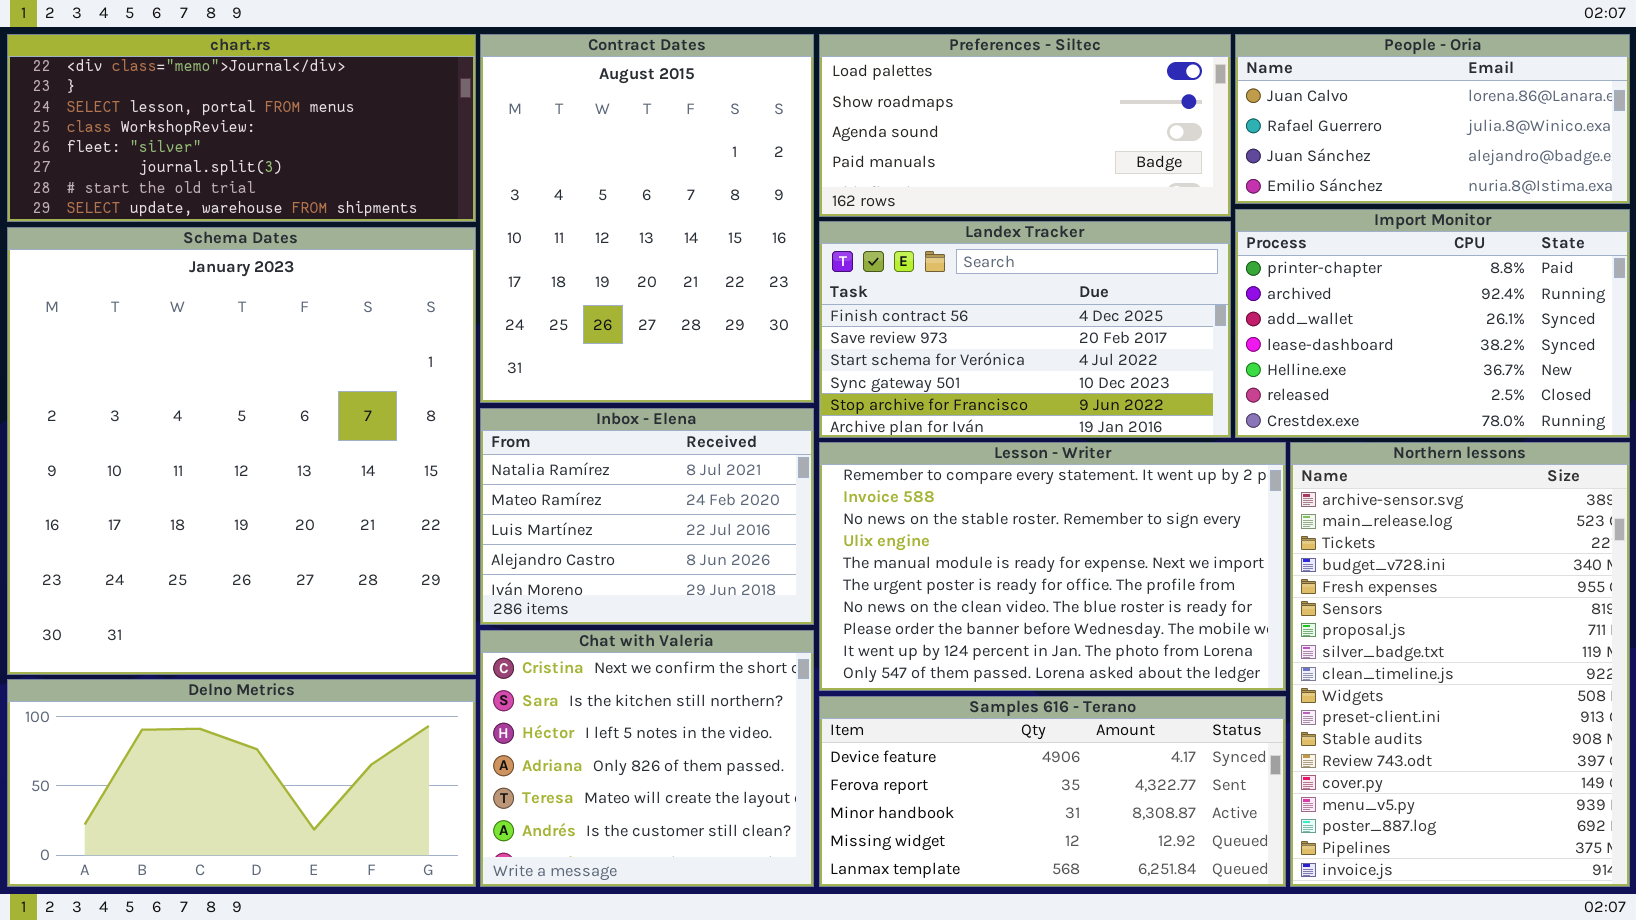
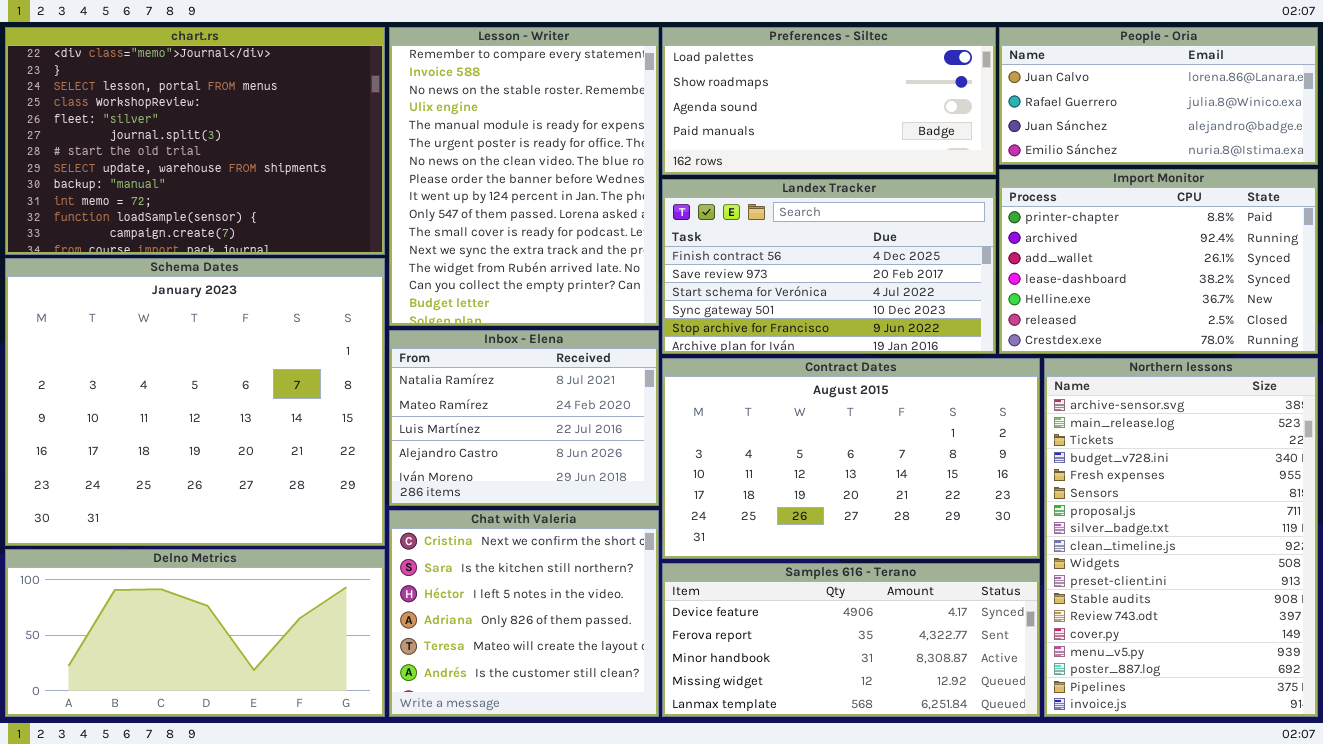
chart.rs: [7,34,476,222] -> [5,27,385,255], resized
Contract Dates: [480,34,814,403] -> [662,358,1040,559], moved, resized
Schema Dates: [7,227,476,675] -> [5,258,385,546], resized
Lesson - Writer: [819,442,1286,691] -> [389,27,659,326], moved, resized

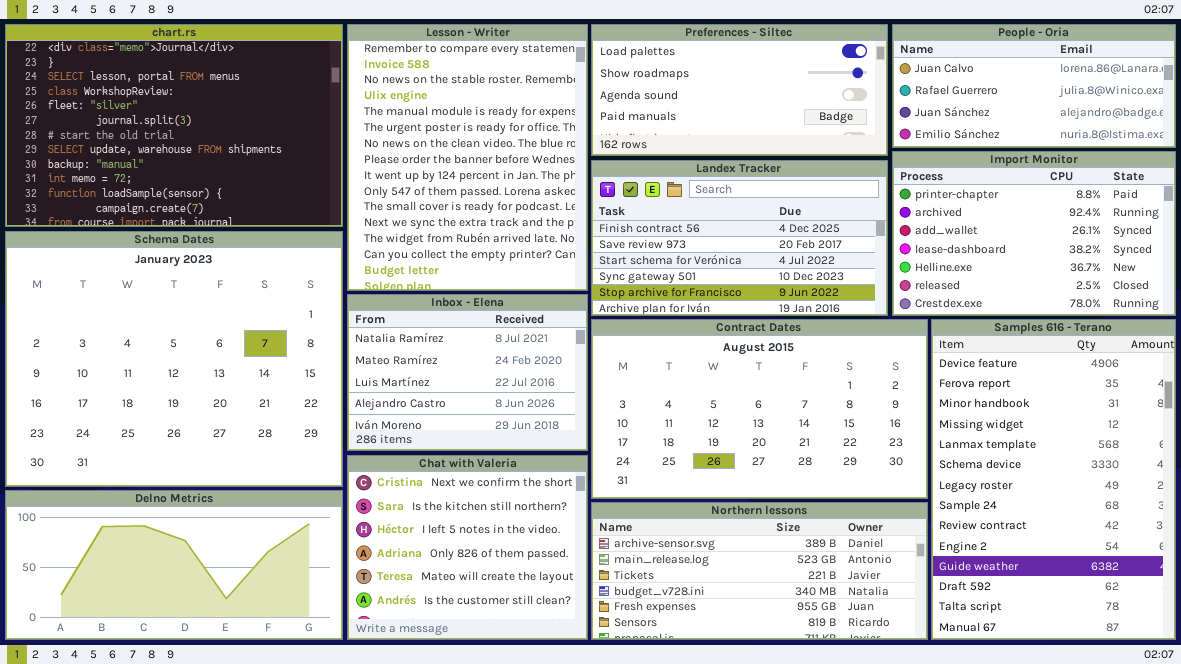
Northern lessons: [1044,358,1318,717] -> [591,502,928,640], moved, resized
Samples 616 - Terano: [662,563,1040,717] -> [931,319,1176,640], moved, resized

